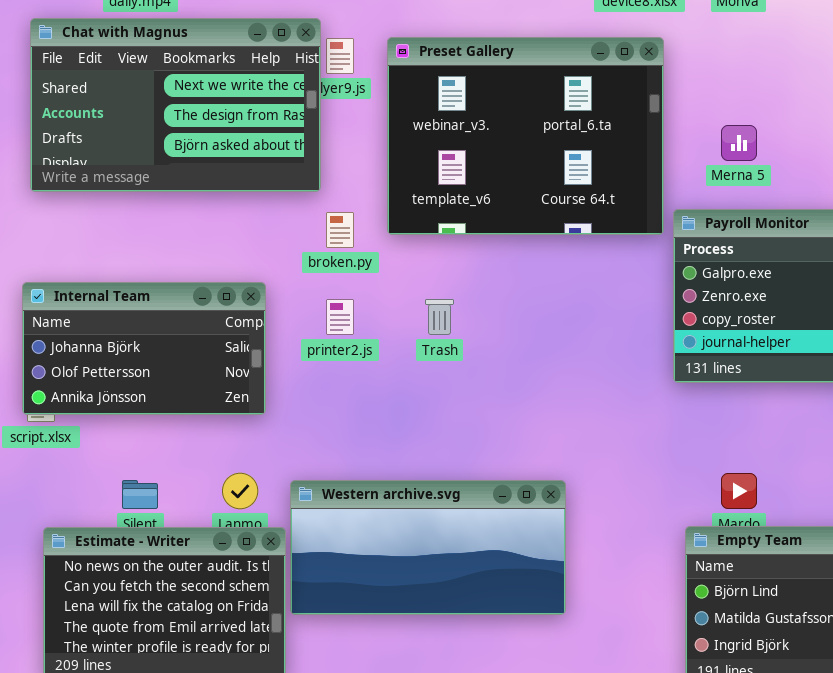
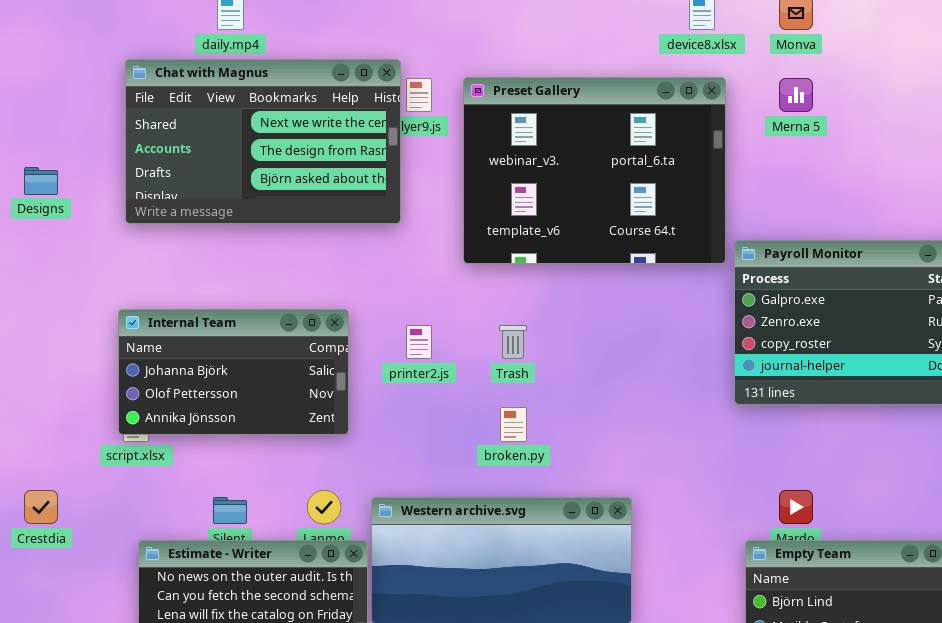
Merna 5: [721,125,757,161] -> [779,78,813,112], moved
broken.py: [326,212,354,248] -> [500,407,527,442], moved

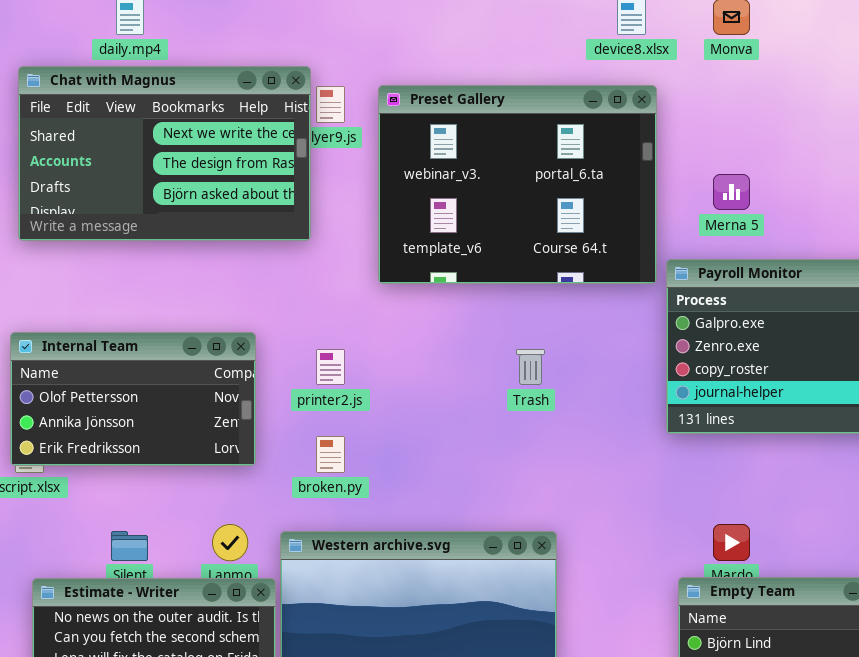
Merna 5: [779,78,813,112] -> [713,174,750,210], moved
Internal Team: [118,309,349,435] -> [10,332,256,466], scrolled down 1 row
Trash: [499,325,527,359] -> [516,349,545,385], moved
broken.py: [500,407,527,442] -> [316,436,345,473], moved

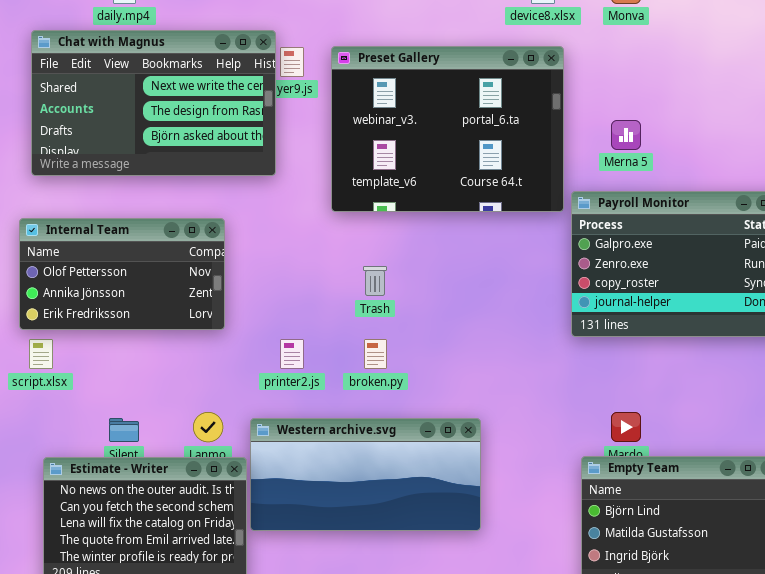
Internal Team: [10,332,256,466] -> [19,218,225,330], moved
printer2.js: [316,349,345,385] -> [280,339,304,369], moved
Trash: [516,349,545,385] -> [363,266,387,296], moved
broken.py: [316,436,345,473] -> [364,339,387,369], moved

